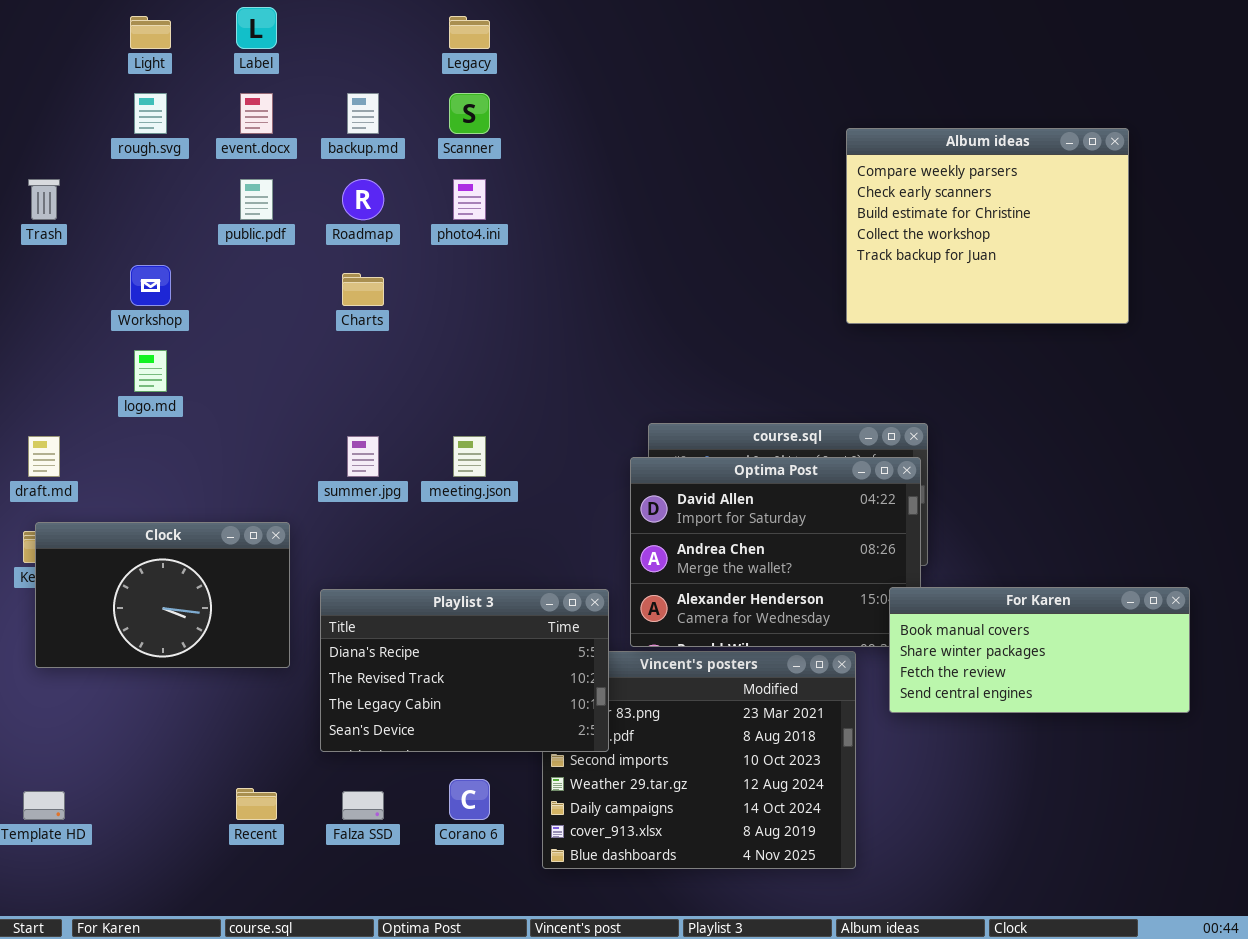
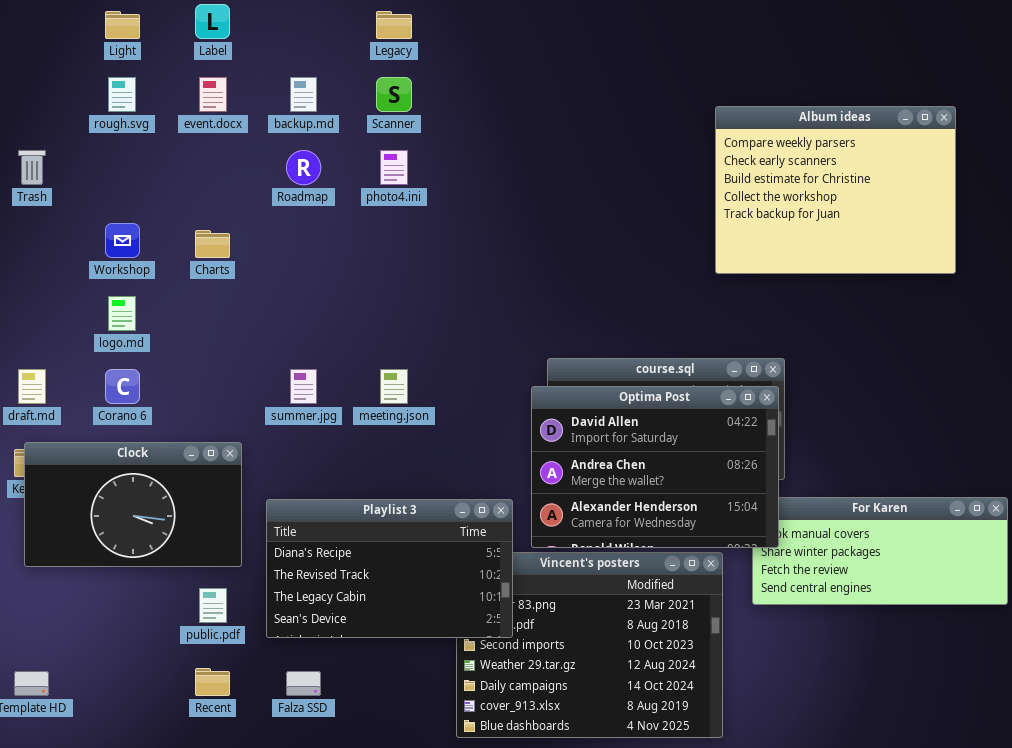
public.pdf: [240,179,273,220] -> [199,588,227,623], moved
Charts: [342,273,384,306] -> [195,230,230,258], moved
Optima Post: [630,457,921,647] -> [531,386,779,548], raised
Corano 6: [449,779,490,820] -> [105,369,140,404], moved

